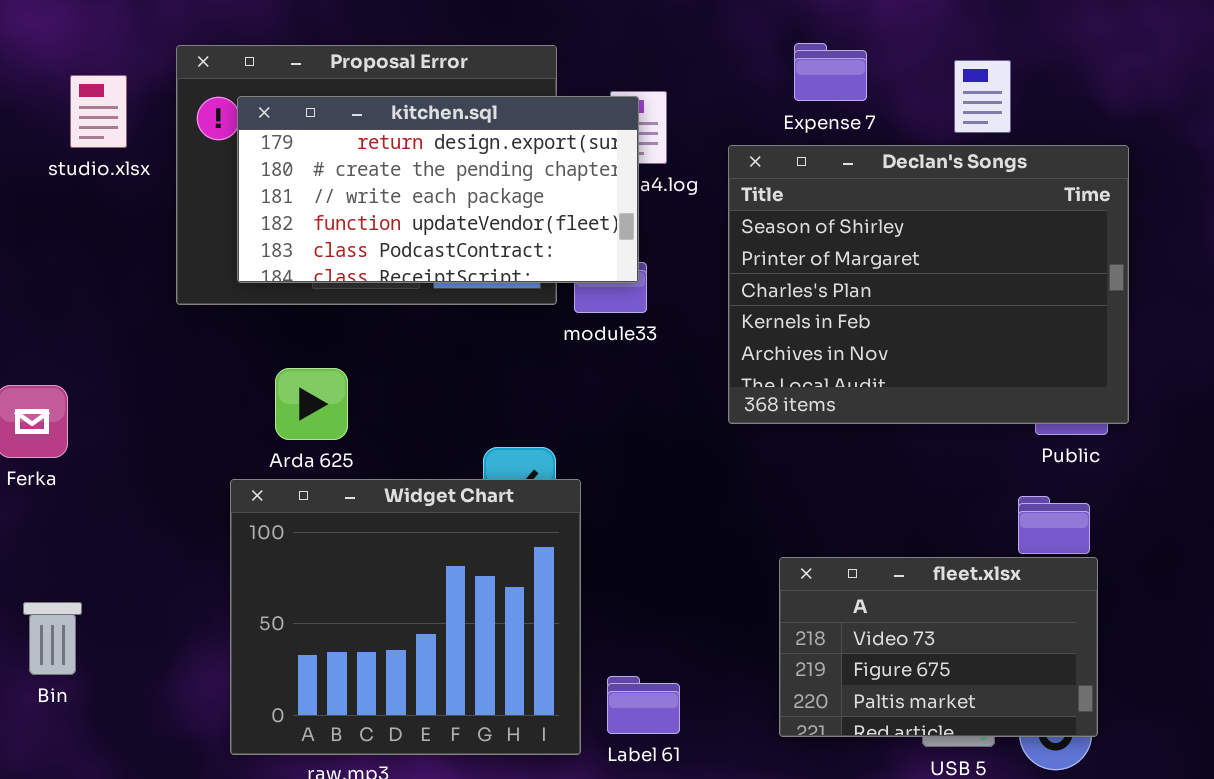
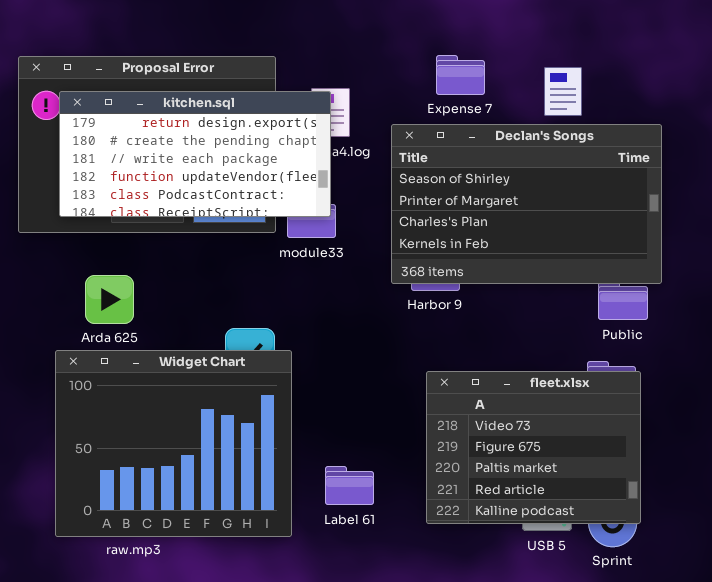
Declan's Songs: [728,145,1129,424] -> [391,124,662,284], resized
fleet.xlsx: [779,557,1098,737] -> [426,371,641,524], resized
Label 61: [607,676,680,734] -> [325,466,374,505], moved

